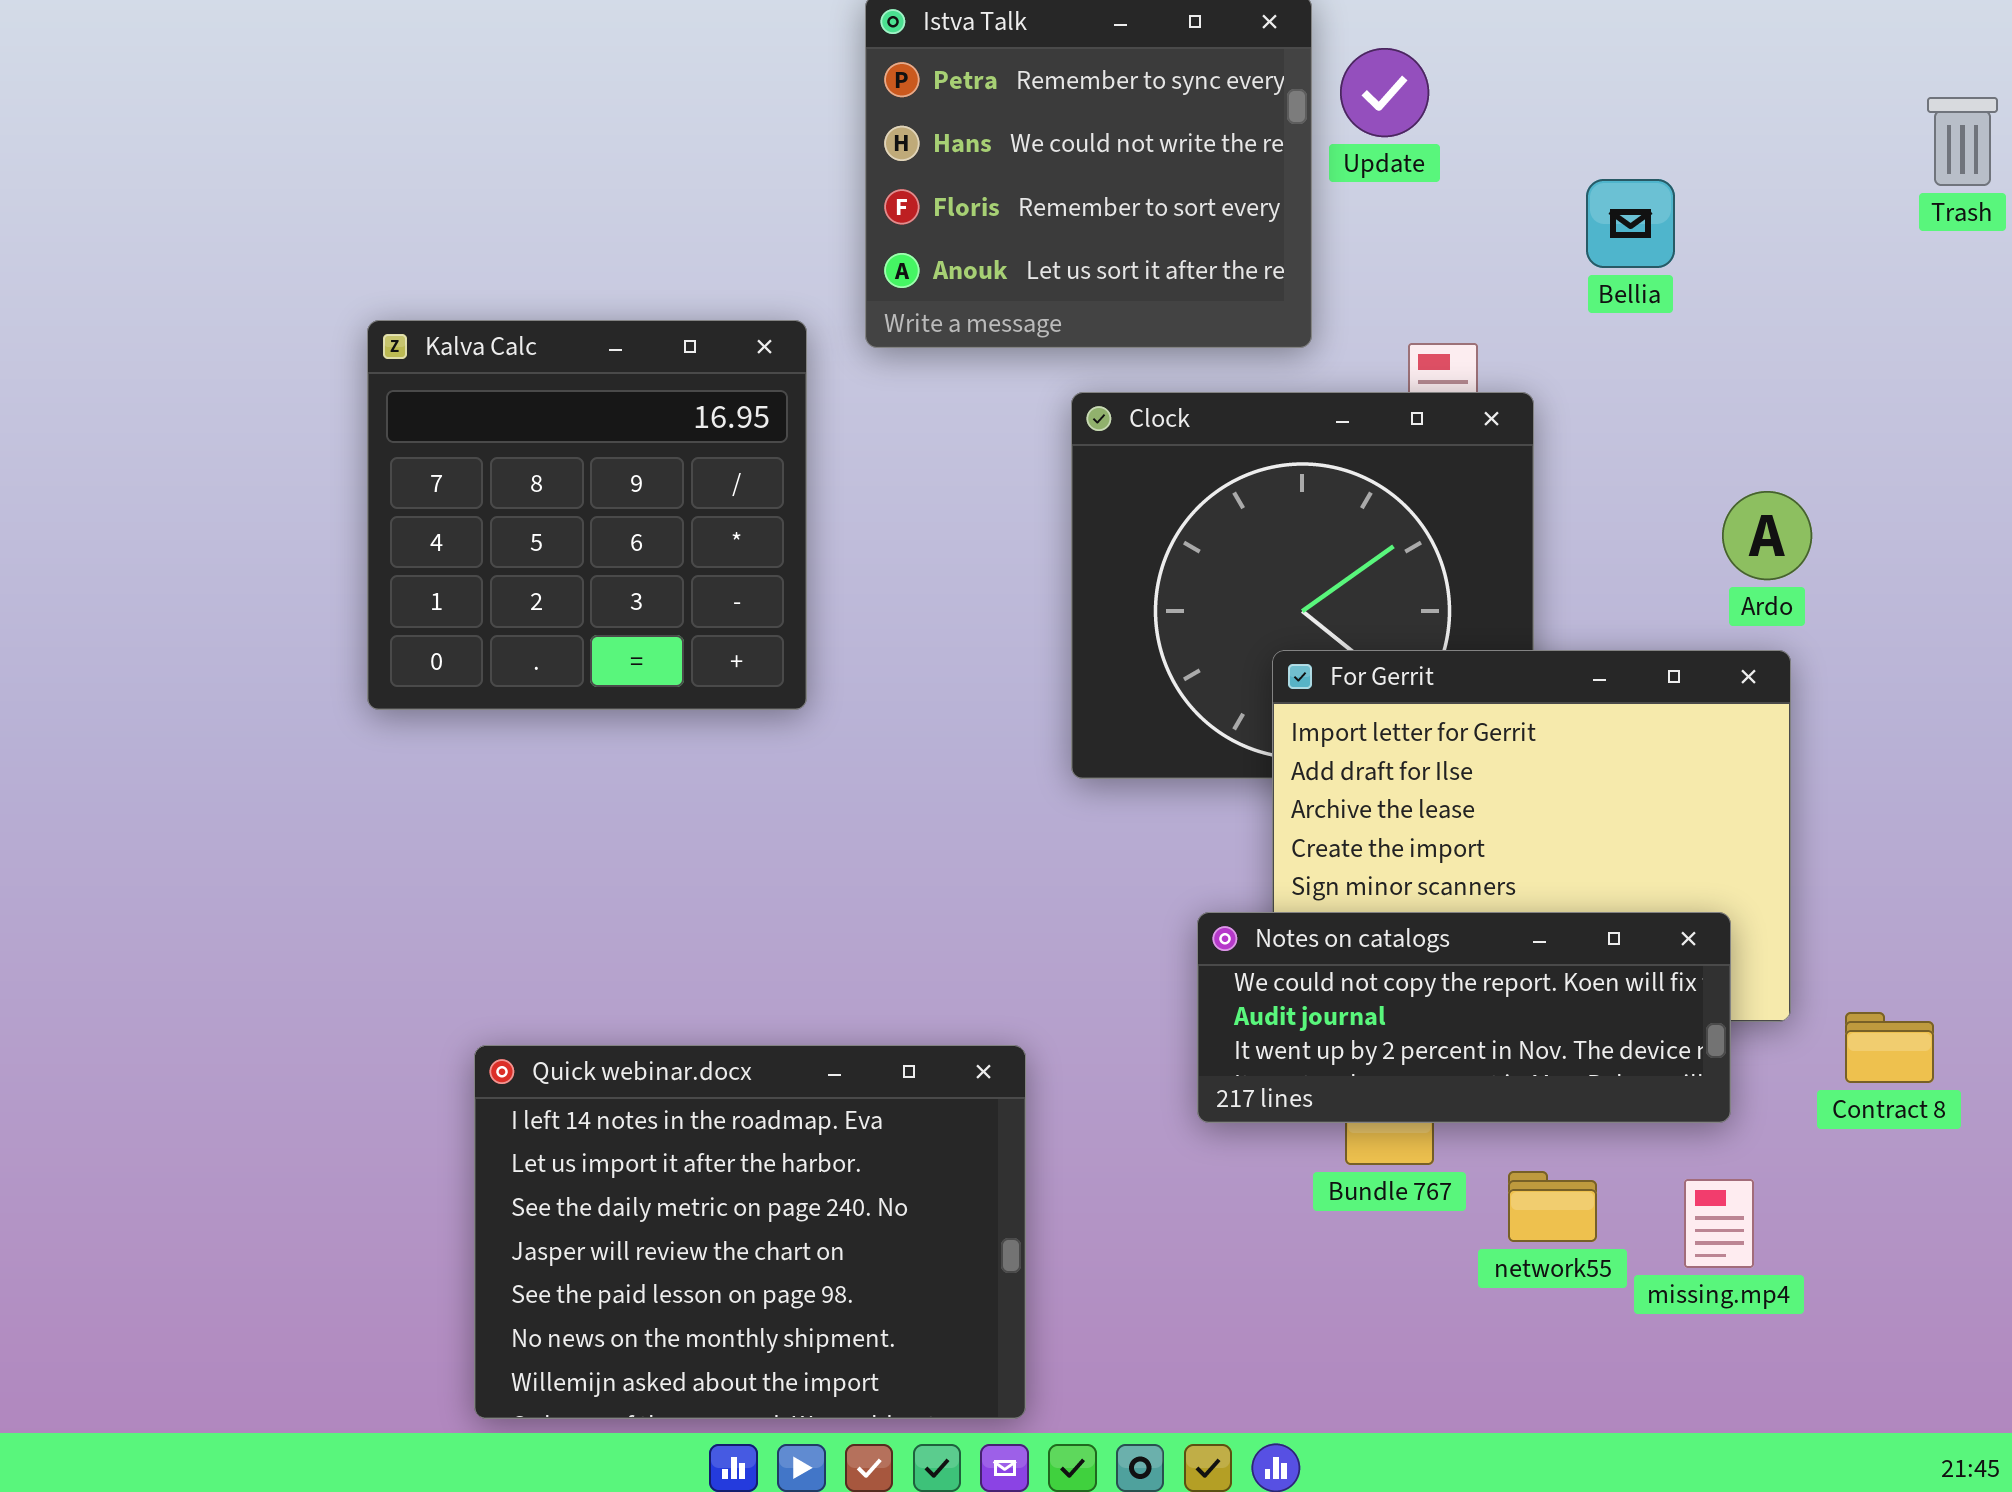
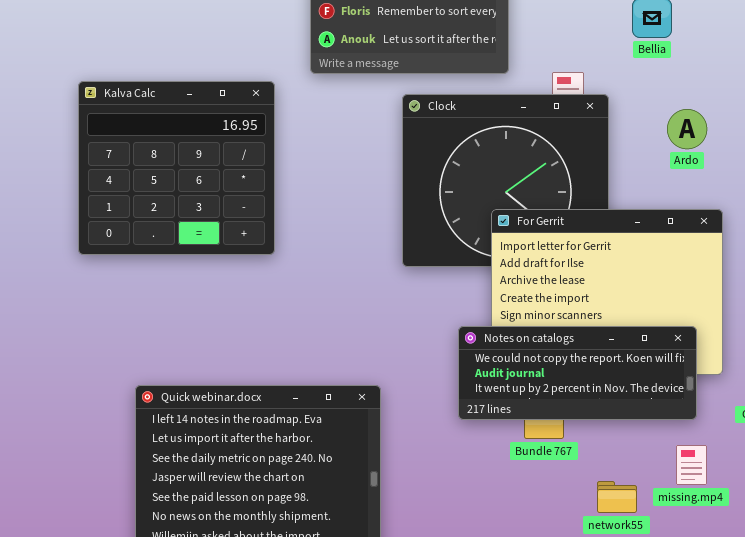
Kalva Calc: [367,320,807,710] -> [78,81,275,255], moved
Ardo: [1722,491,1812,580] -> [667,109,707,149], moved
network55: [1508,1171,1597,1242] -> [597,481,637,513], moved

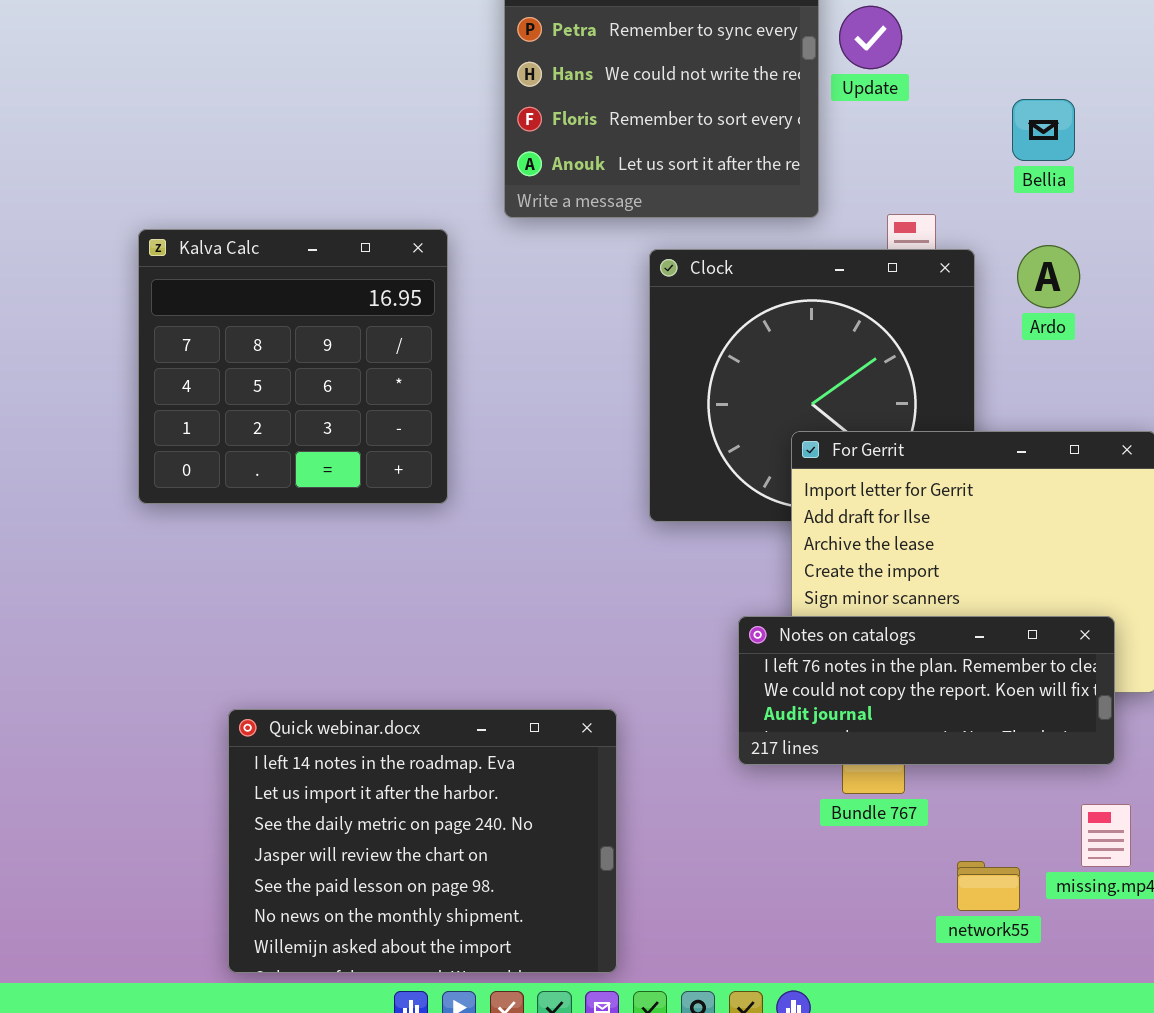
Ardo: [667,109,707,149] -> [1017,245,1080,308], moved
Notes on catalogs: [458,326,697,420] -> [738,616,1115,765], scrolled up 1 row

